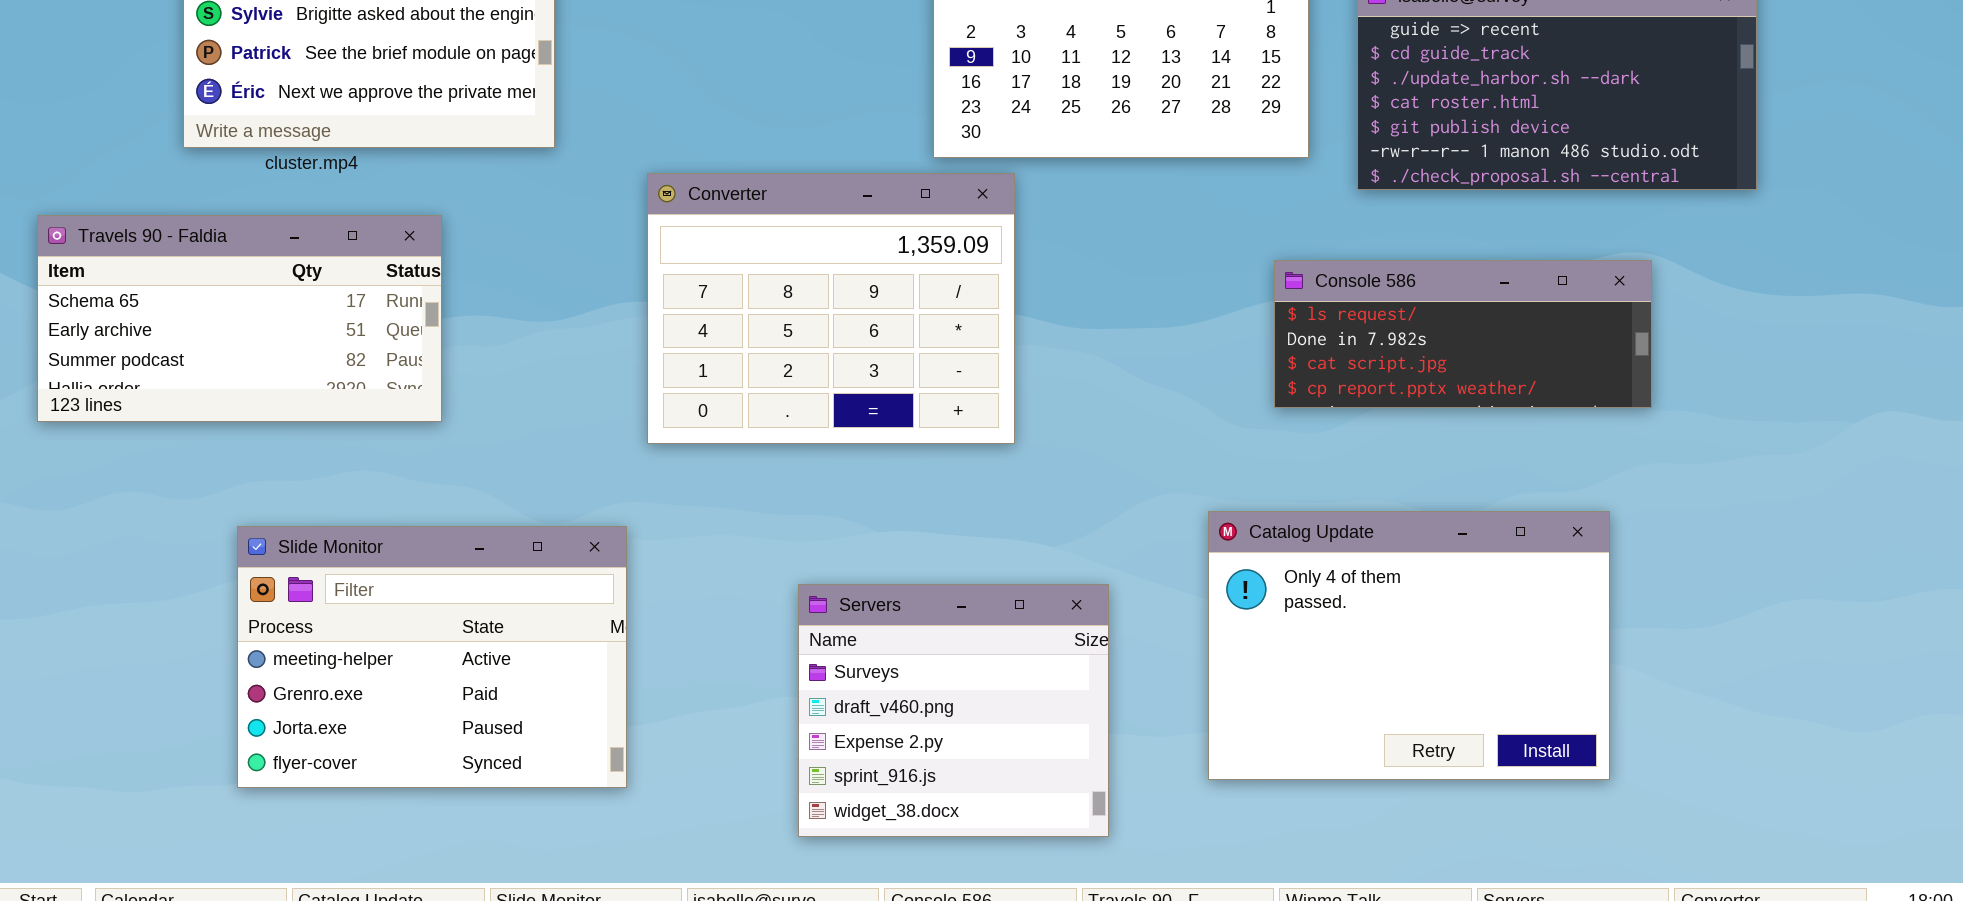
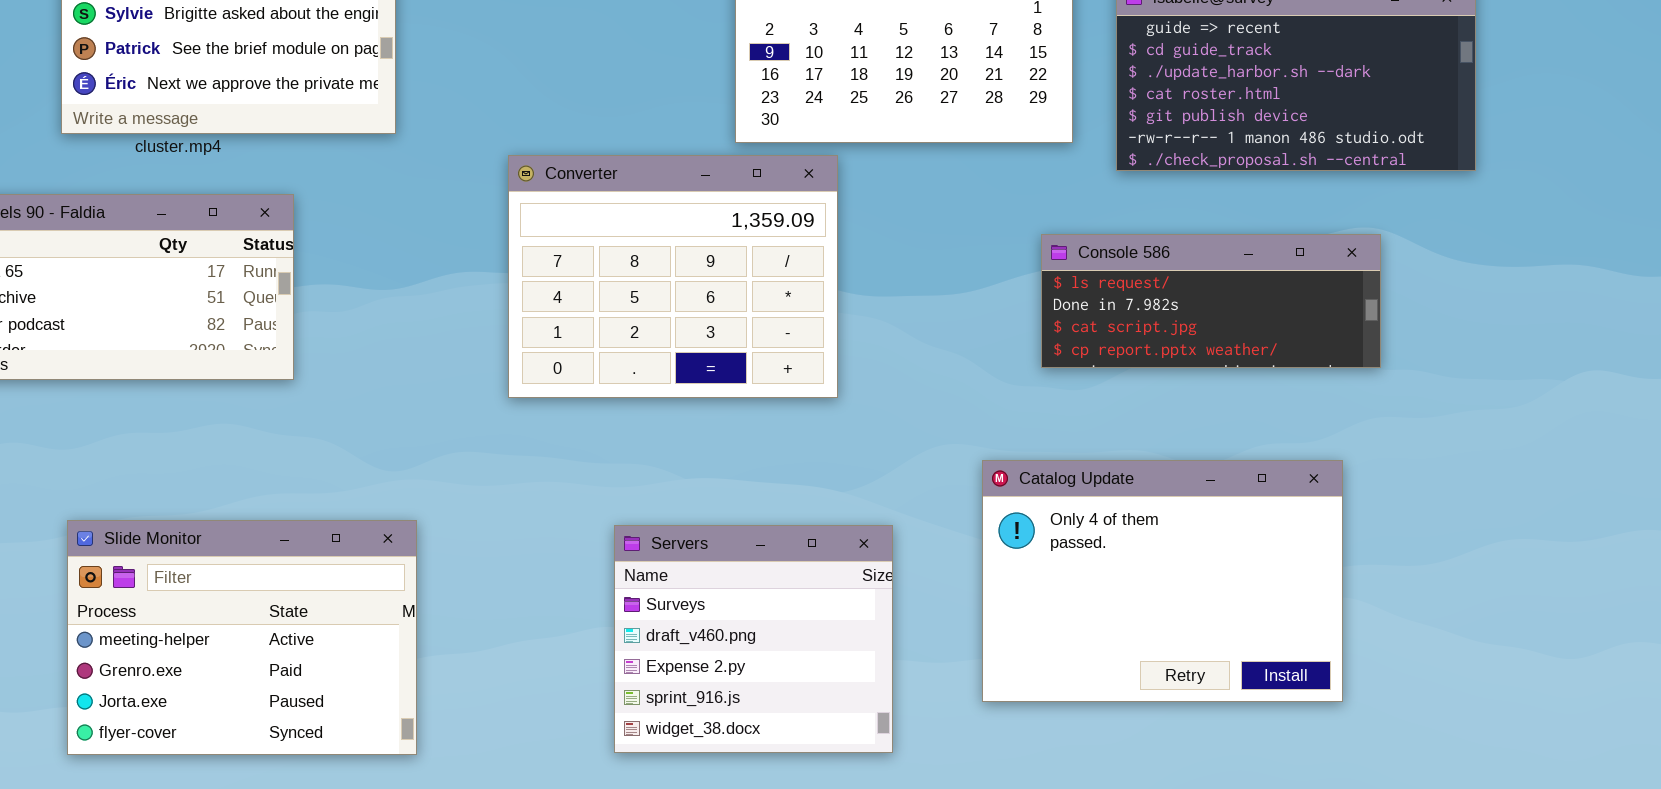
Converter: [647,173,1015,444] -> [508,155,838,398], moved
Slide Monitor: [237,526,627,788] -> [67,520,417,755], moved

